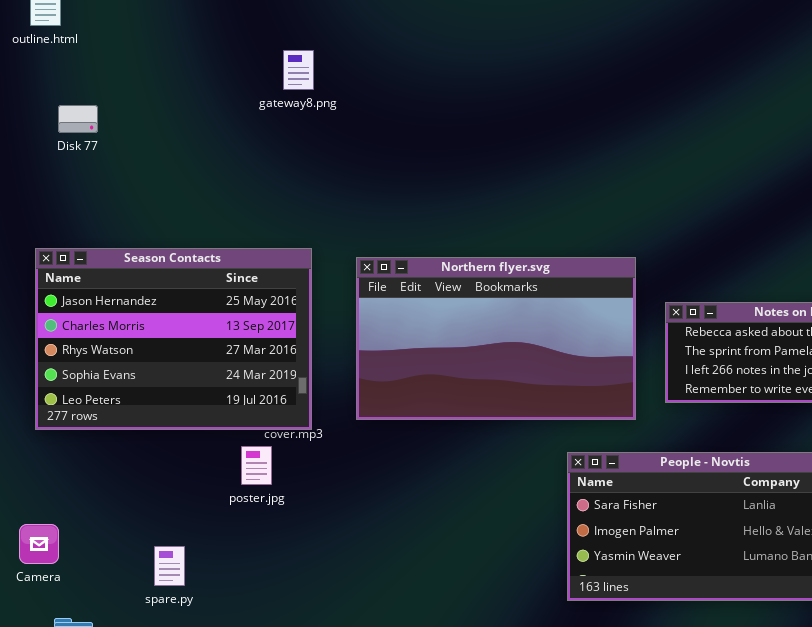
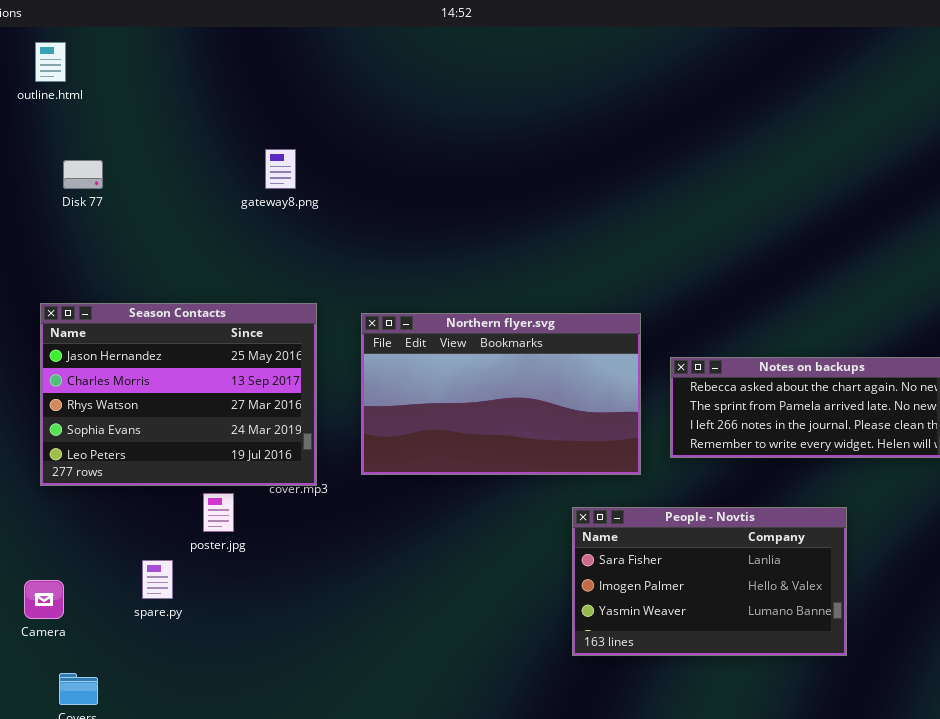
gateway8.png: [283,50,314,90] -> [265,149,296,189], moved
poster.jpg: [241,446,272,485] -> [203,493,234,532], moved
spare.py: [154,546,185,586] -> [142,560,173,599], moved

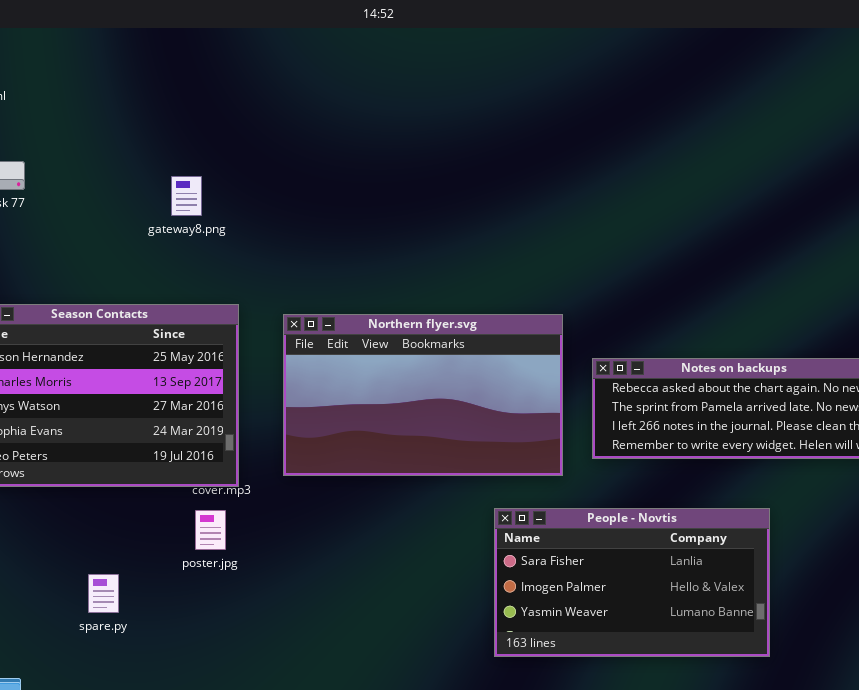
gateway8.png: [265,149,296,189] -> [171,176,202,216], moved
poster.jpg: [203,493,234,532] -> [195,510,226,550], moved
spare.py: [142,560,173,599] -> [88,574,119,613], moved

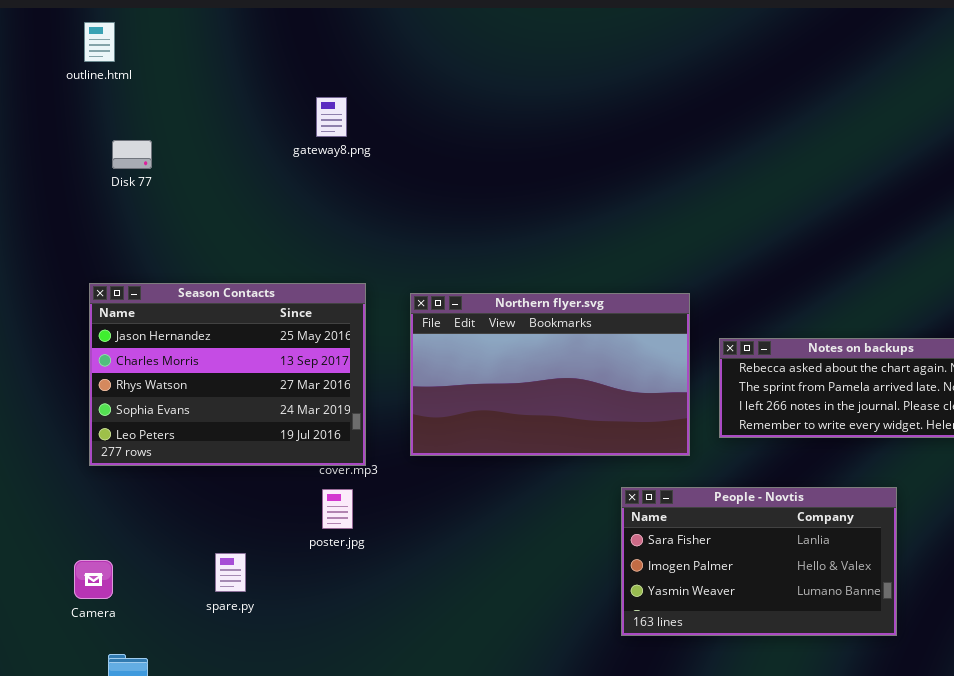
gateway8.png: [171,176,202,216] -> [316,97,347,137], moved

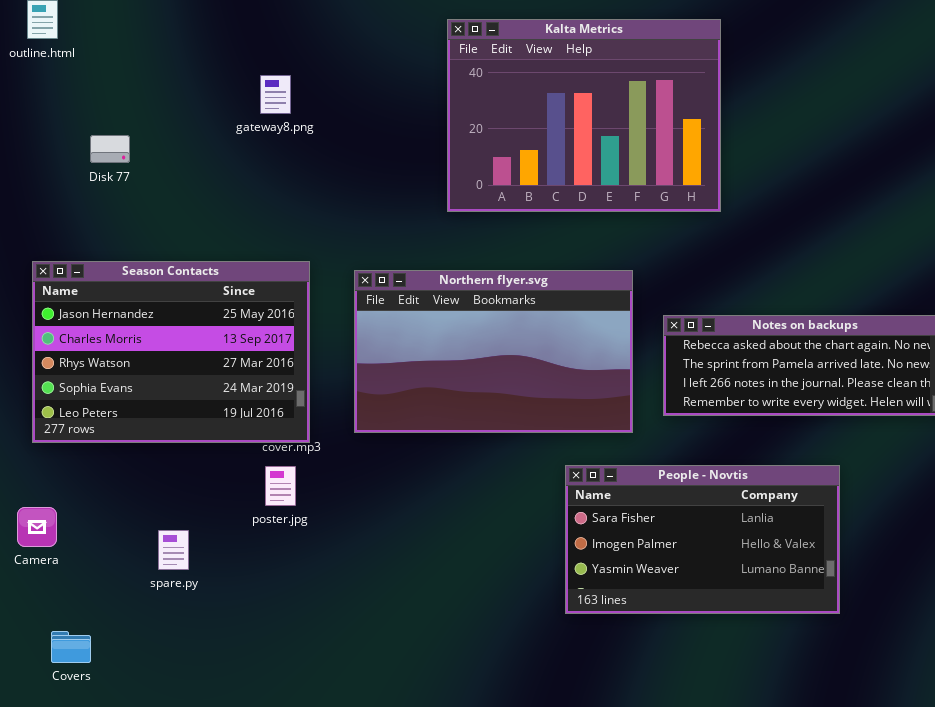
Kalta Metrics: none -> [447,19,721,212], opened
Disk 77: [112,140,152,169] -> [90,135,130,163], moved
Camera: [74,560,113,599] -> [17,507,57,547], moved

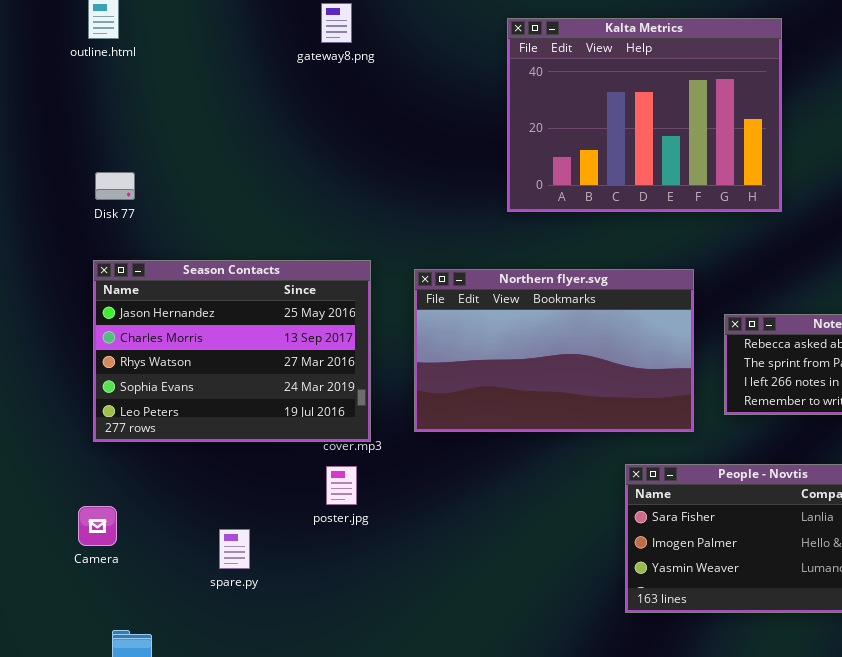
gateway8.png: [260,75,291,114] -> [321,3,352,43], moved
Disk 77: [90,135,130,163] -> [95,172,135,200], moved

